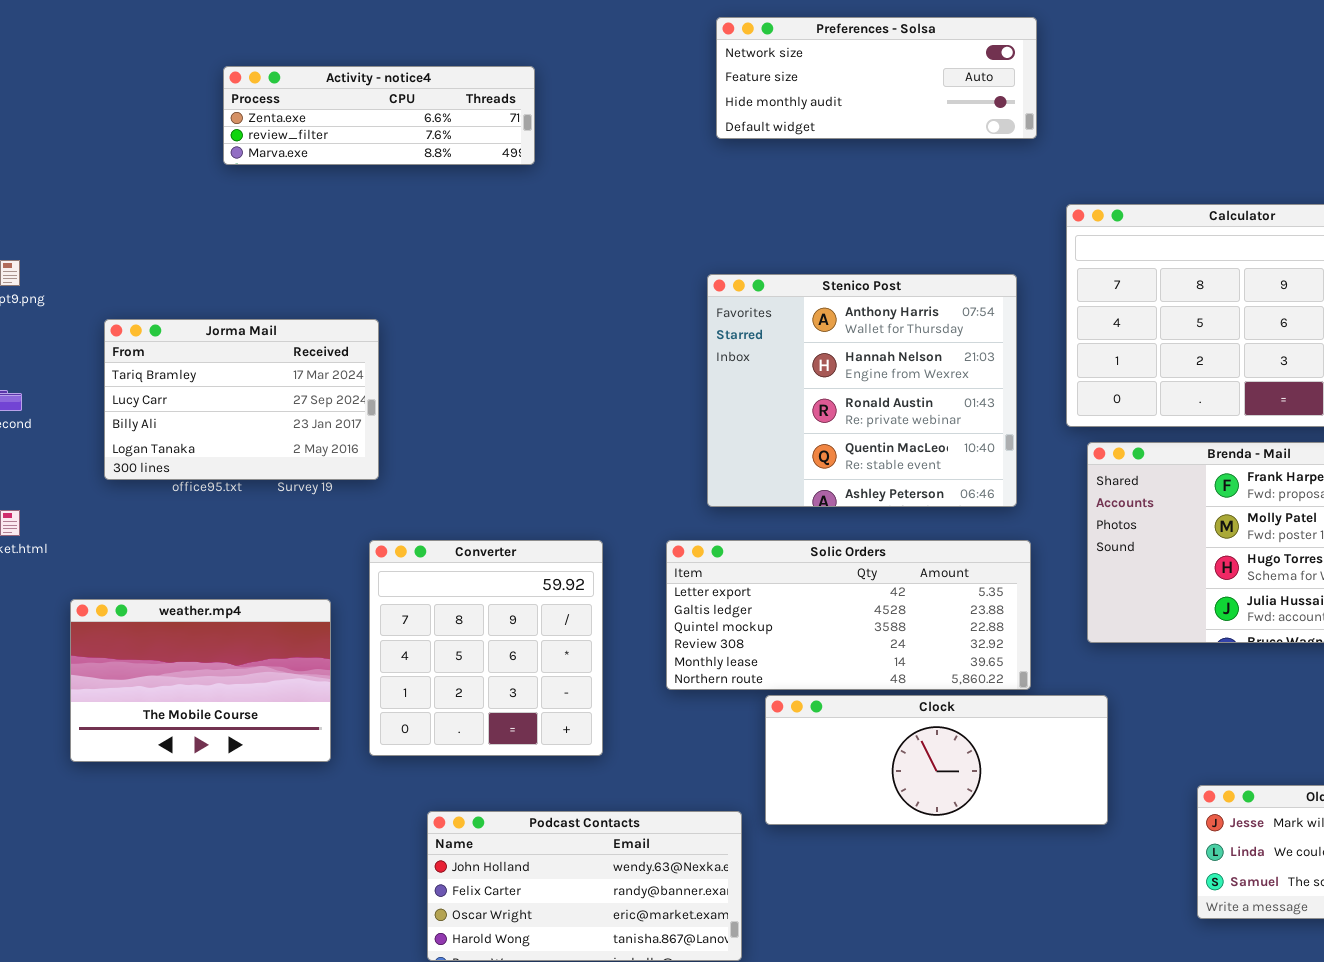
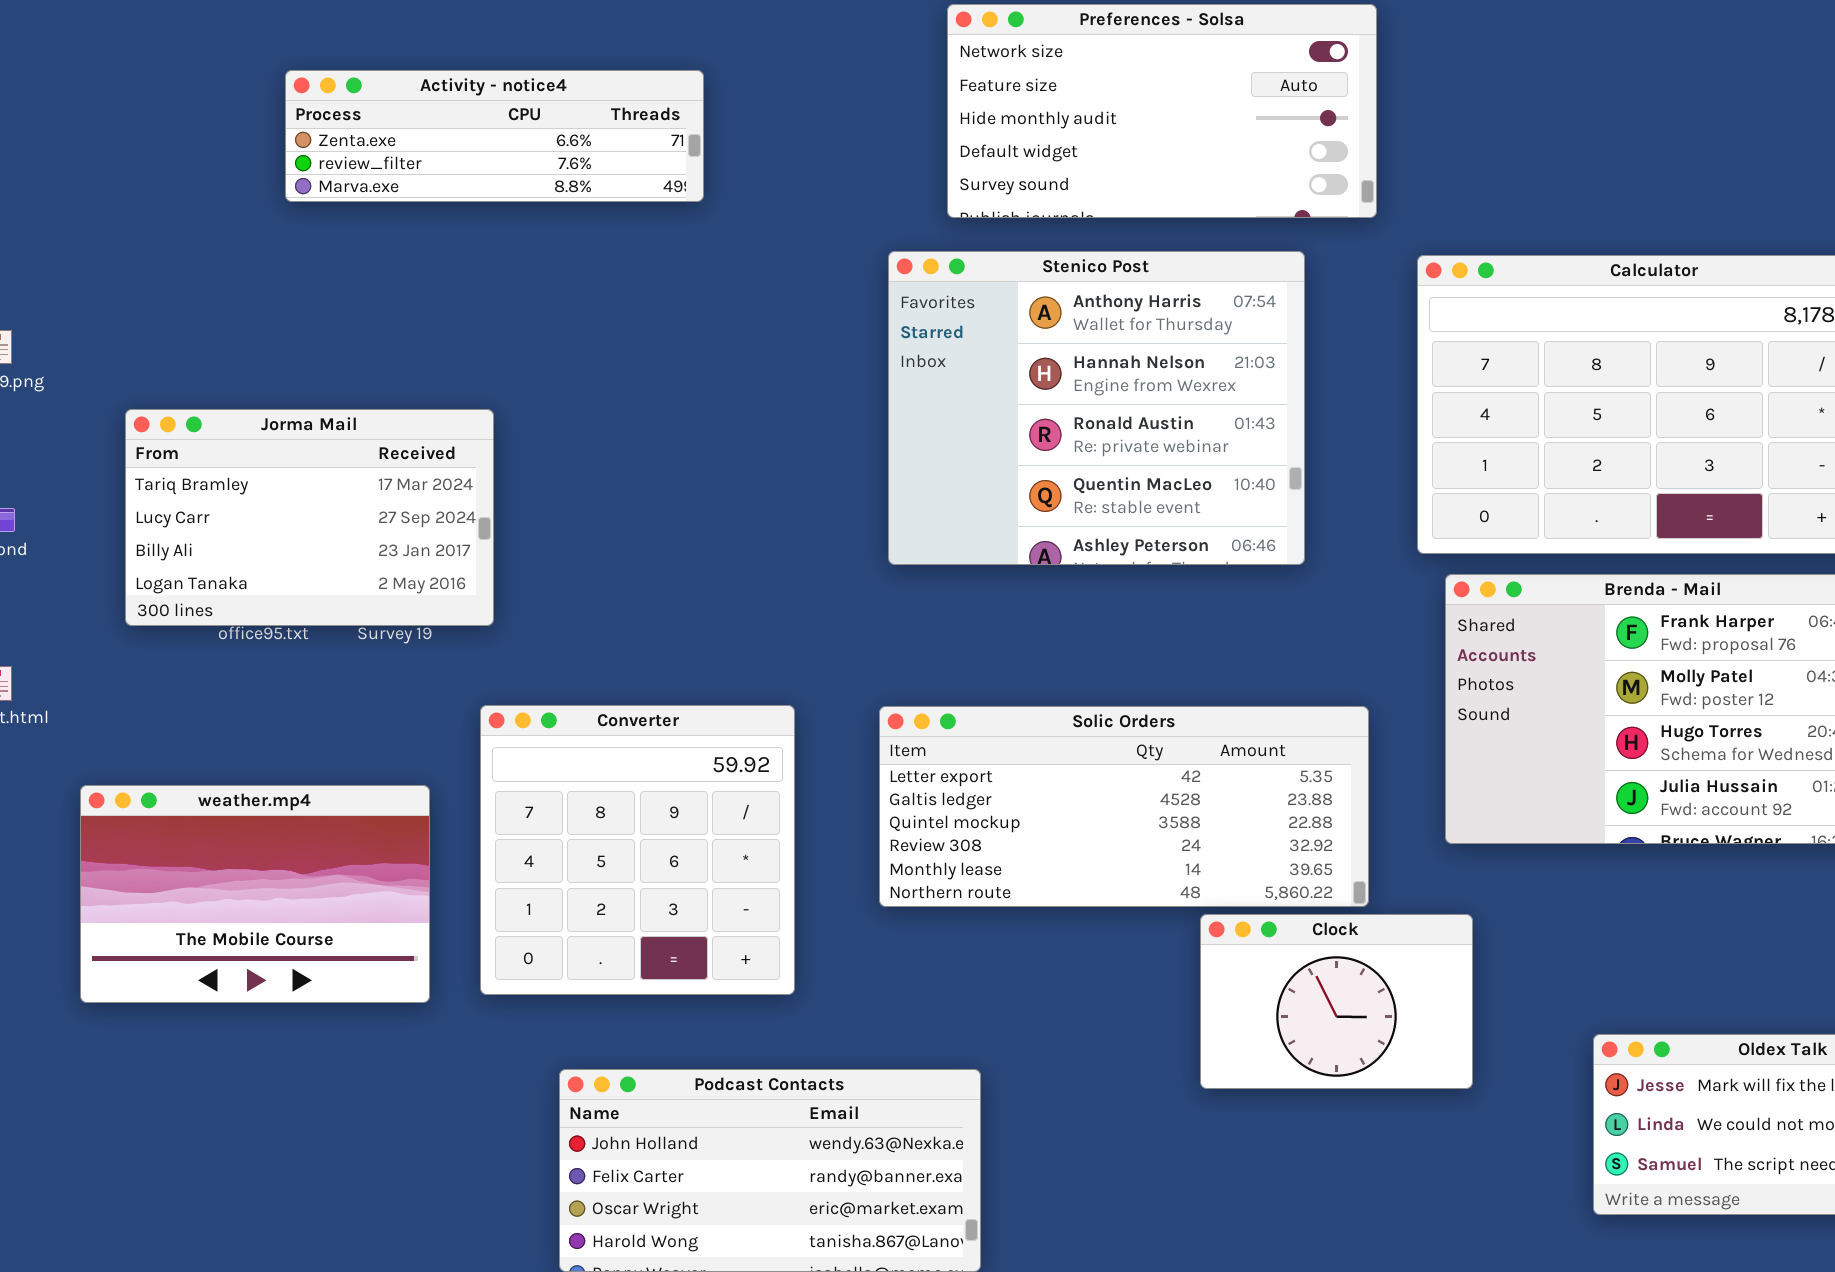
Preferences - Solsa: [716,17,1037,139] -> [947,4,1377,218], resized
Stenico Post: [707,274,1017,507] -> [888,251,1305,565], moved
Clock: [765,695,1108,825] -> [1200,914,1473,1089], resized

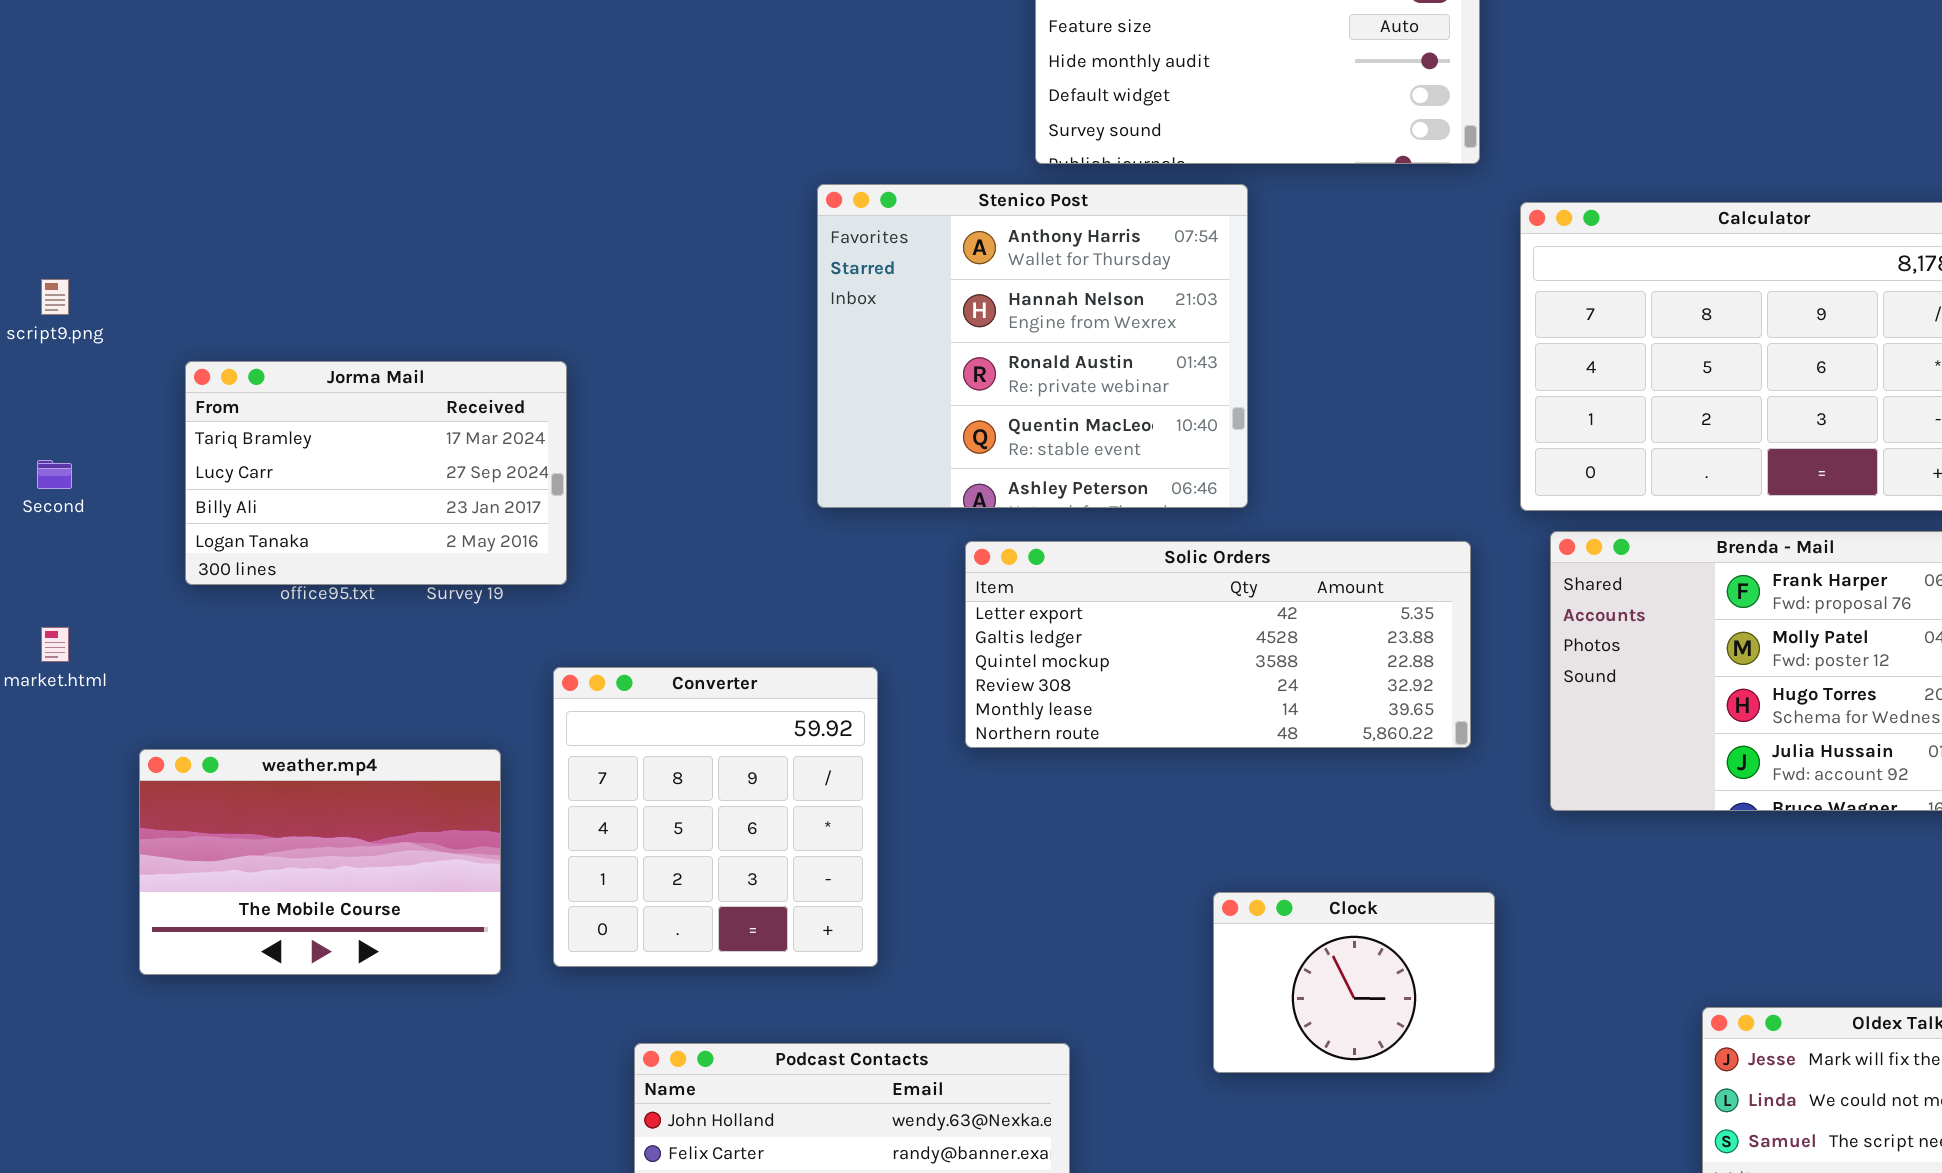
Activity - notice4: [285,70,704,202] -> none, closed
Stenico Post: [888,251,1305,565] -> [817,184,1248,508], moved
Solic Orders: [879,706,1369,907] -> [965,541,1471,748], moved
Clock: [1200,914,1473,1089] -> [1213,892,1495,1073], moved

